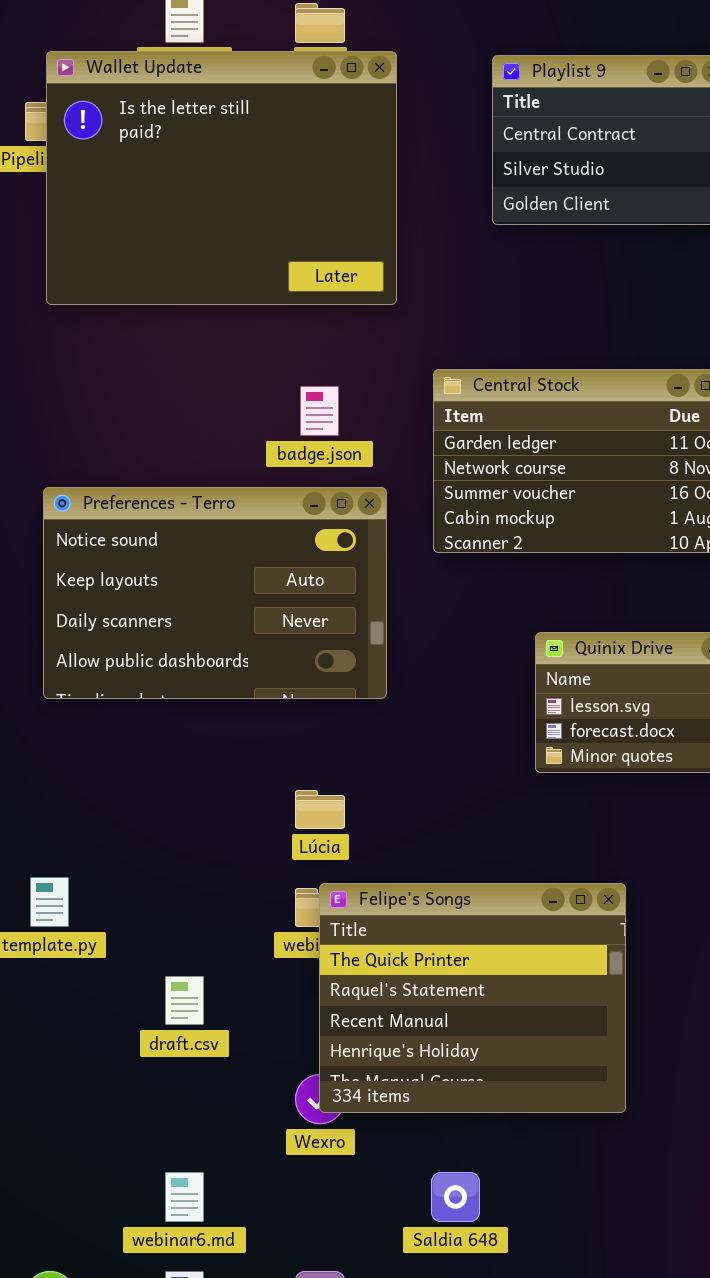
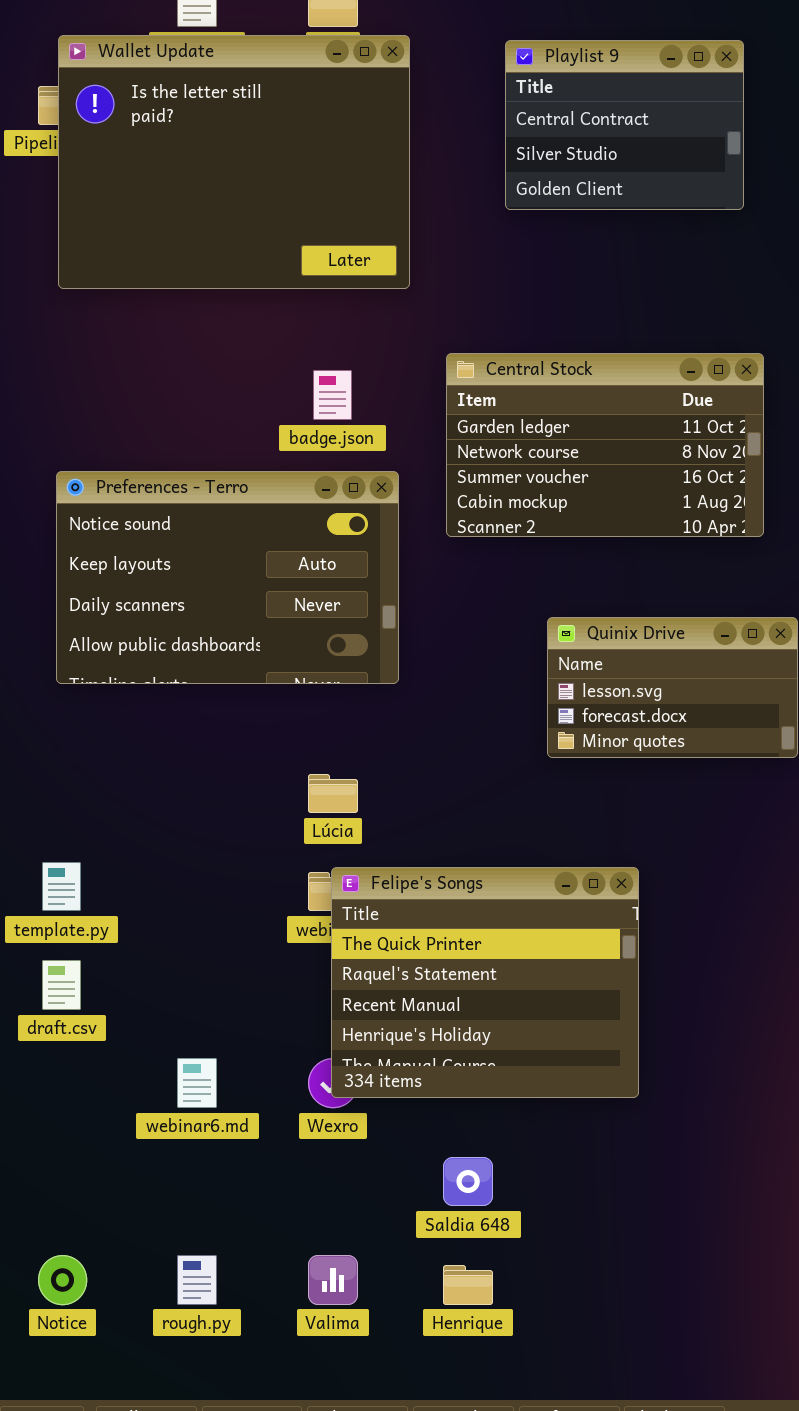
draft.csv: [165,976,204,1025] -> [42,960,81,1010], moved
webinar6.md: [165,1172,204,1222] -> [177,1058,217,1108], moved

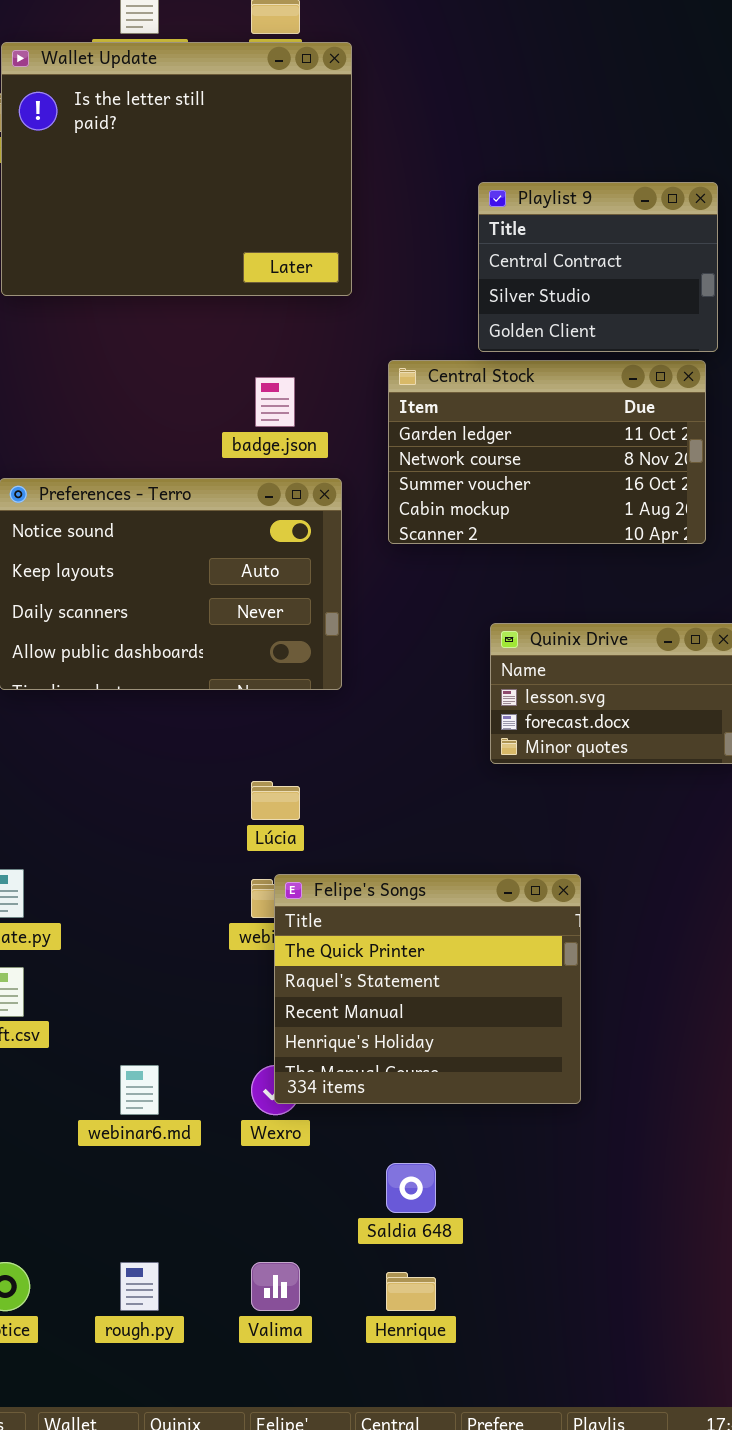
Playlist 9: [505,40,744,210] -> [478,182,718,352], moved

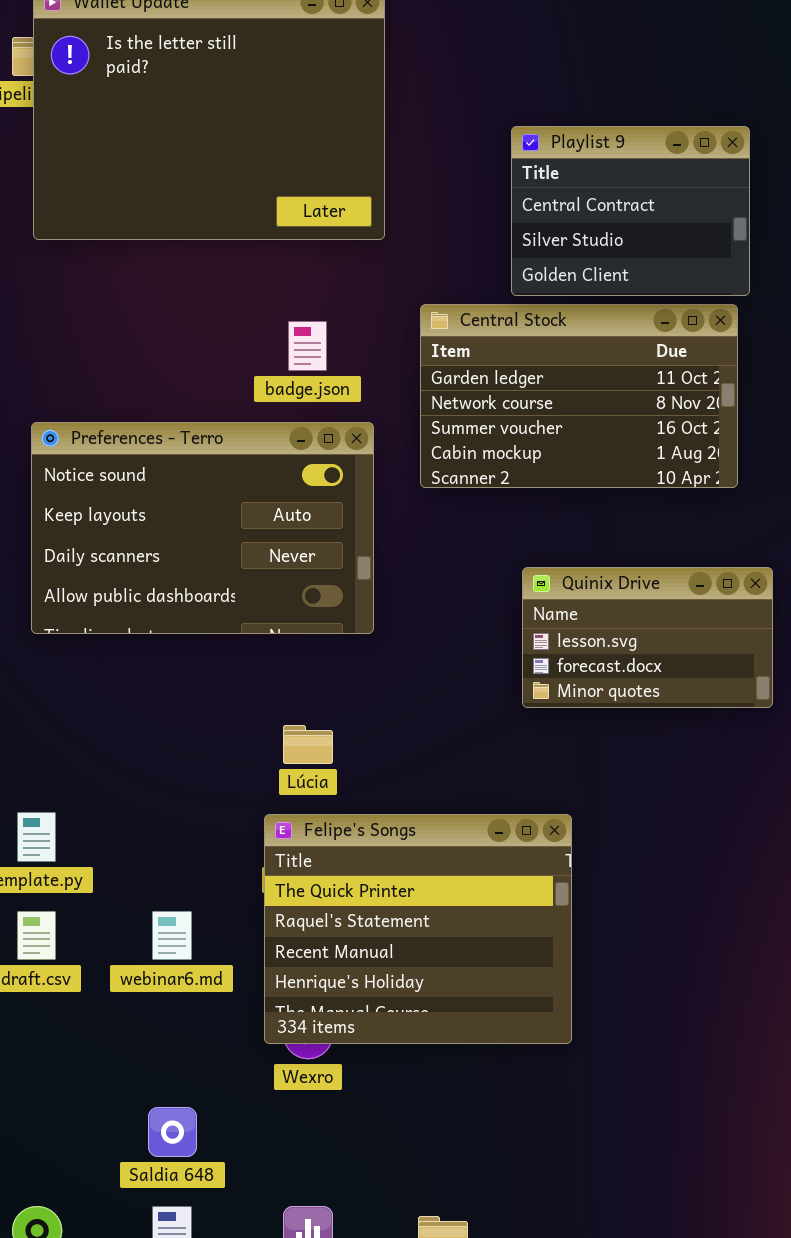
Felipe's Songs: [274,874,581,1104] -> [264,814,572,1044], moved
webinar6.md: [120,1065,159,1115] -> [152,911,192,960], moved
Saldia 648: [386,1163,436,1213] -> [148,1107,197,1157], moved

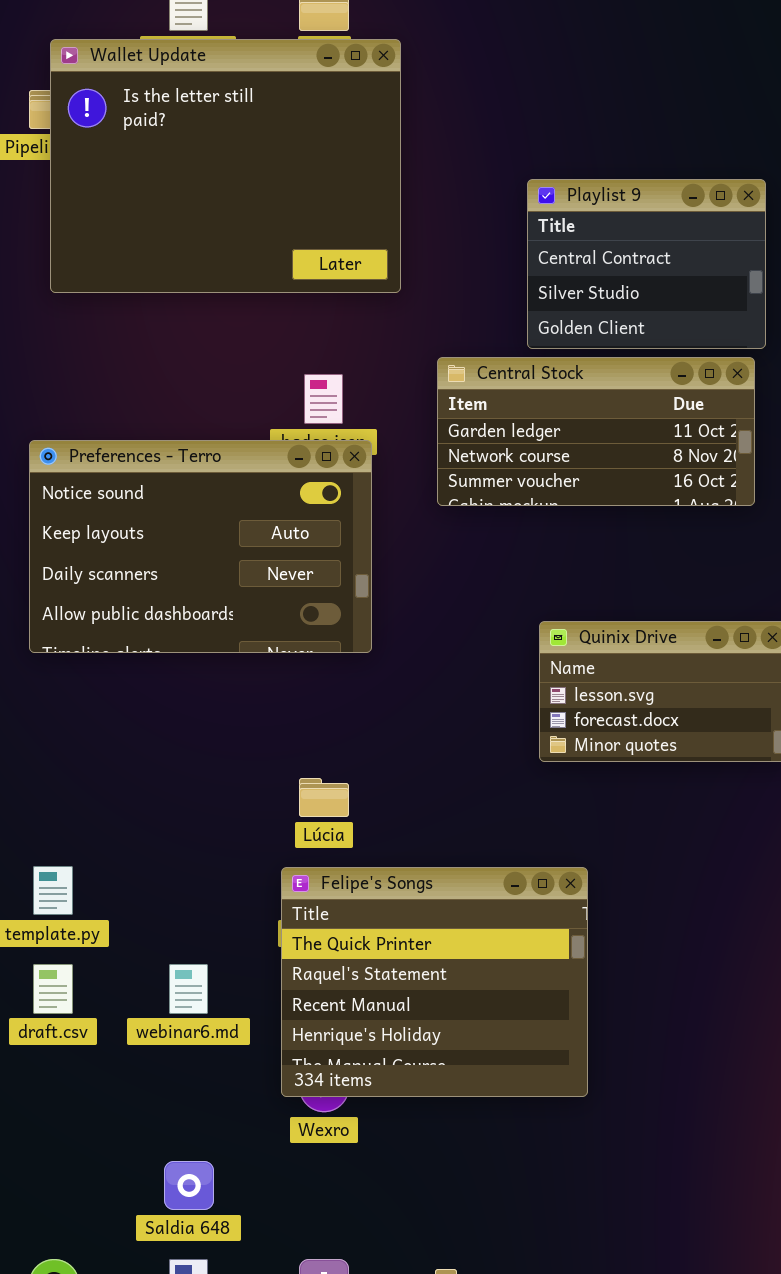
Central Stock: [420,304,738,488] -> [437,357,755,506], resized
Preferences - Terro: [31,422,374,634] -> [29,440,372,653], moved

